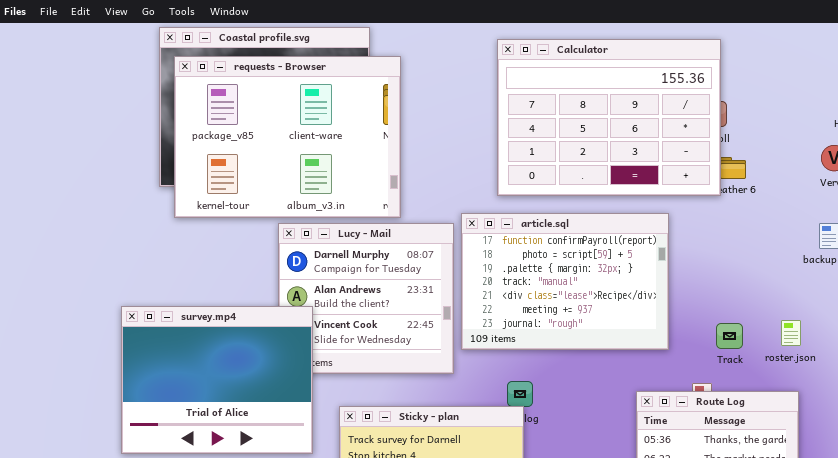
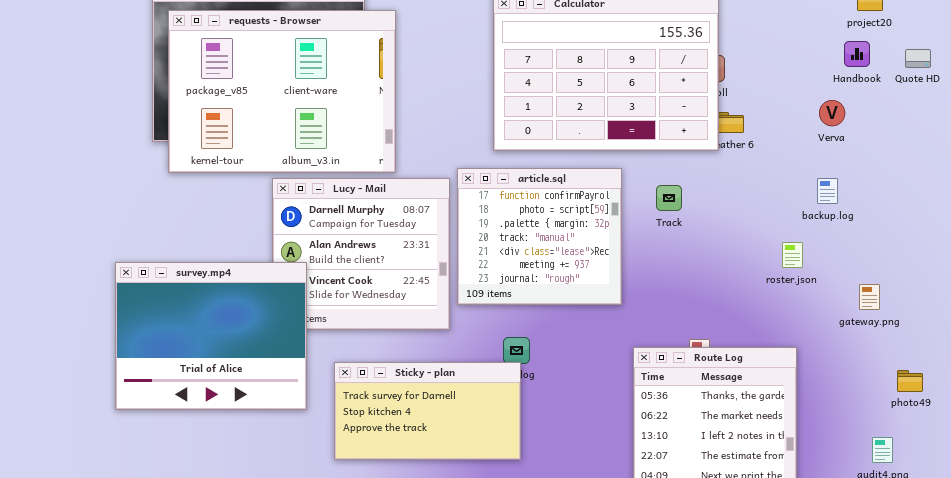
article.sql: [461,213,669,350] -> [457,168,622,305], resized
roster.json: [781,320,801,346] -> [782,242,803,268], moved
Track: [716,323,743,349] -> [656,185,682,211], moved

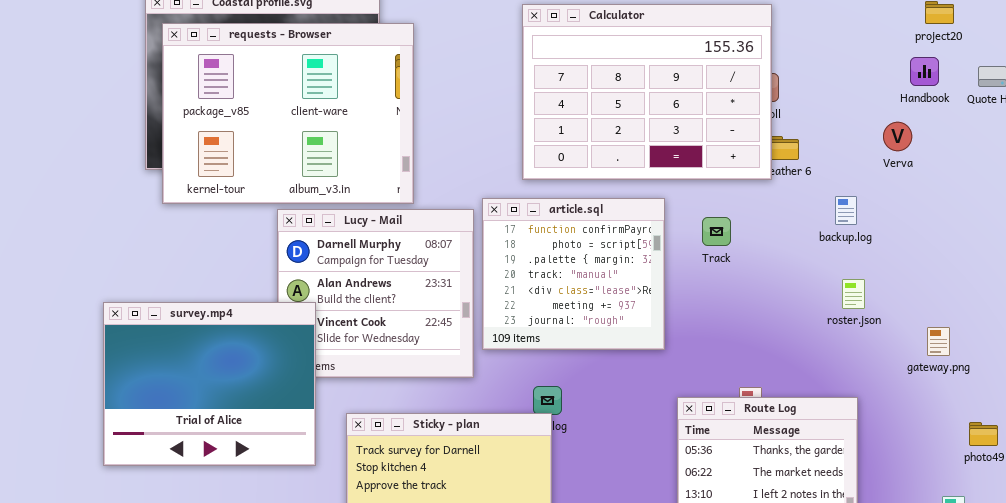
backup.log: [817,178,838,204] -> [835,196,857,225], moved

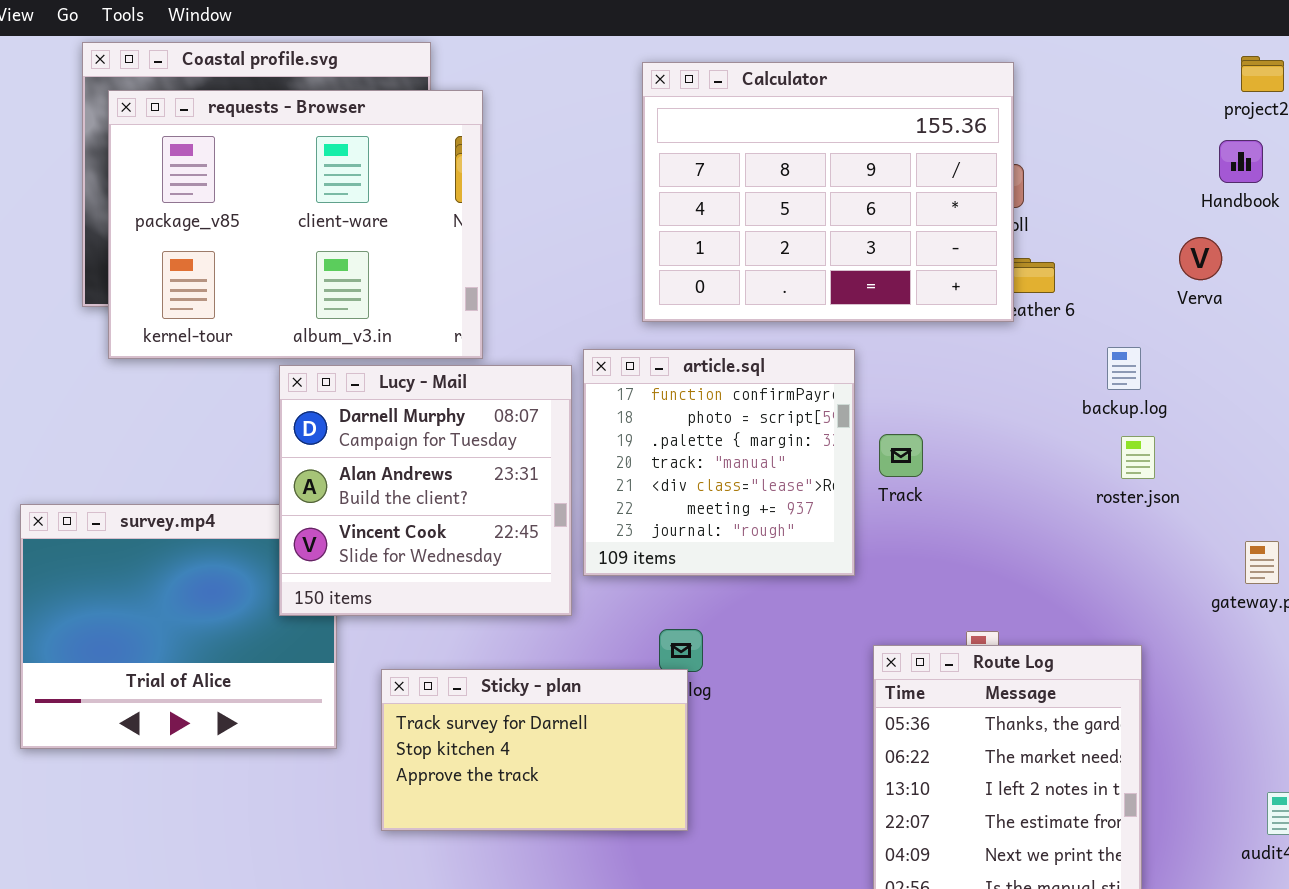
Lucy - Mail: [277,209,474,378] -> [279,365,572,616], raised
Track: [702,217,731,246] -> [879,434,923,477], moved
roster.json: [842,279,865,309] -> [1121,436,1155,479], moved

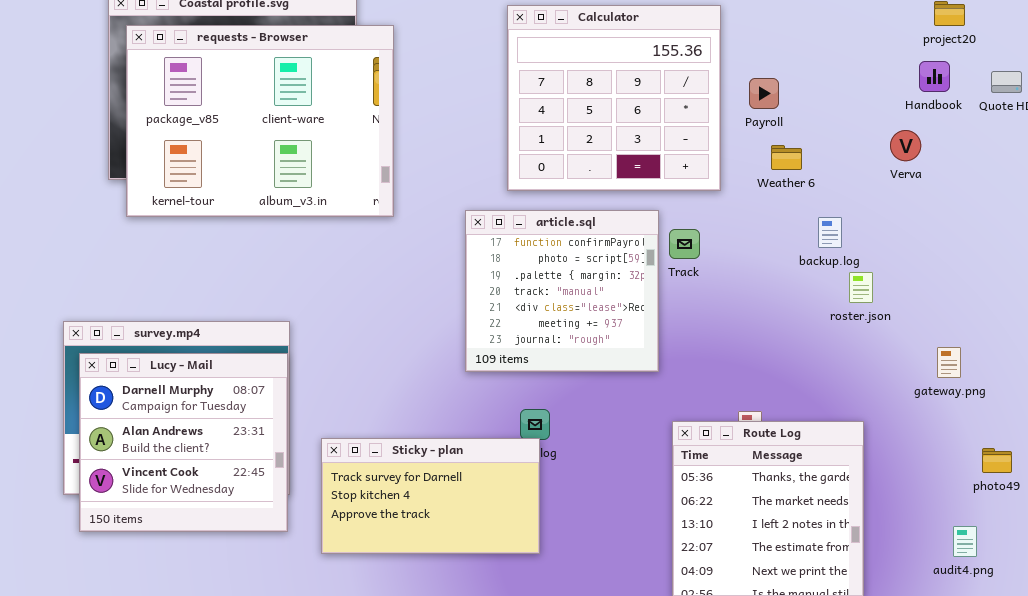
Calculator: [642,62,1014,322] -> [507,5,721,191], resized
backup.log: [1107,347,1141,390] -> [818,217,842,248], moved
Lucy - Mail: [279,365,572,616] -> [79,353,288,532], moved
Track: [879,434,923,477] -> [669,229,700,259], moved

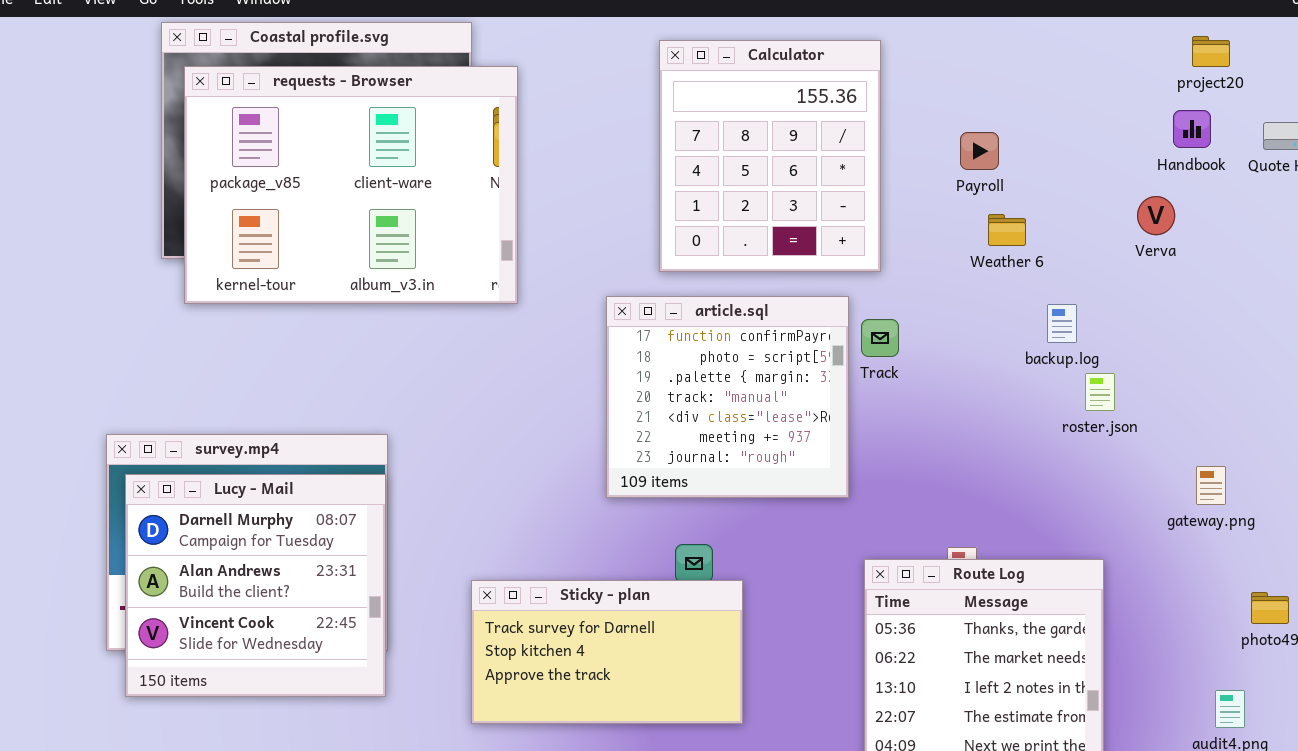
Calculator: [507,5,721,191] -> [659,40,881,272], resized
Sticky - plan: [321,438,540,554] -> [471,580,743,724], moved

